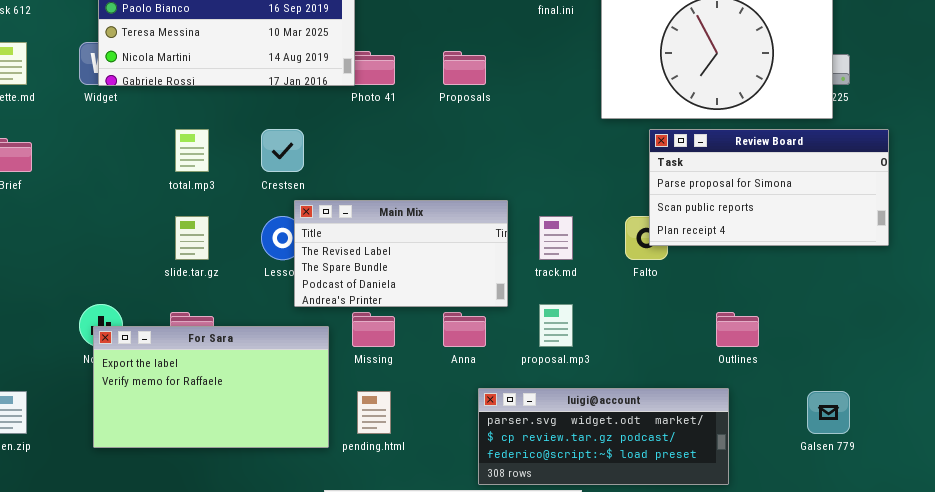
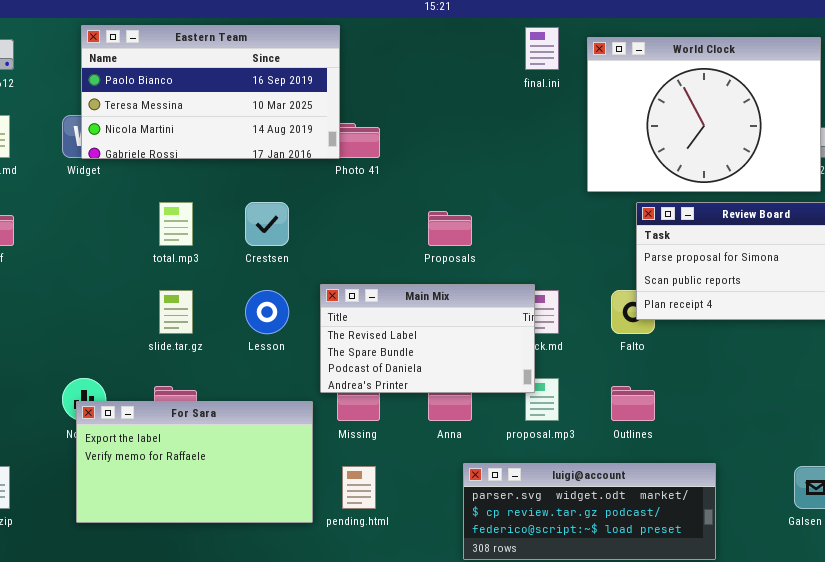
Proposals: [443,51,486,85] -> [428,211,472,246], moved
Main Mix: [294,200,508,307] -> [320,284,535,393], moved
Outlines: [716,312,759,347] -> [611,386,655,421], moved

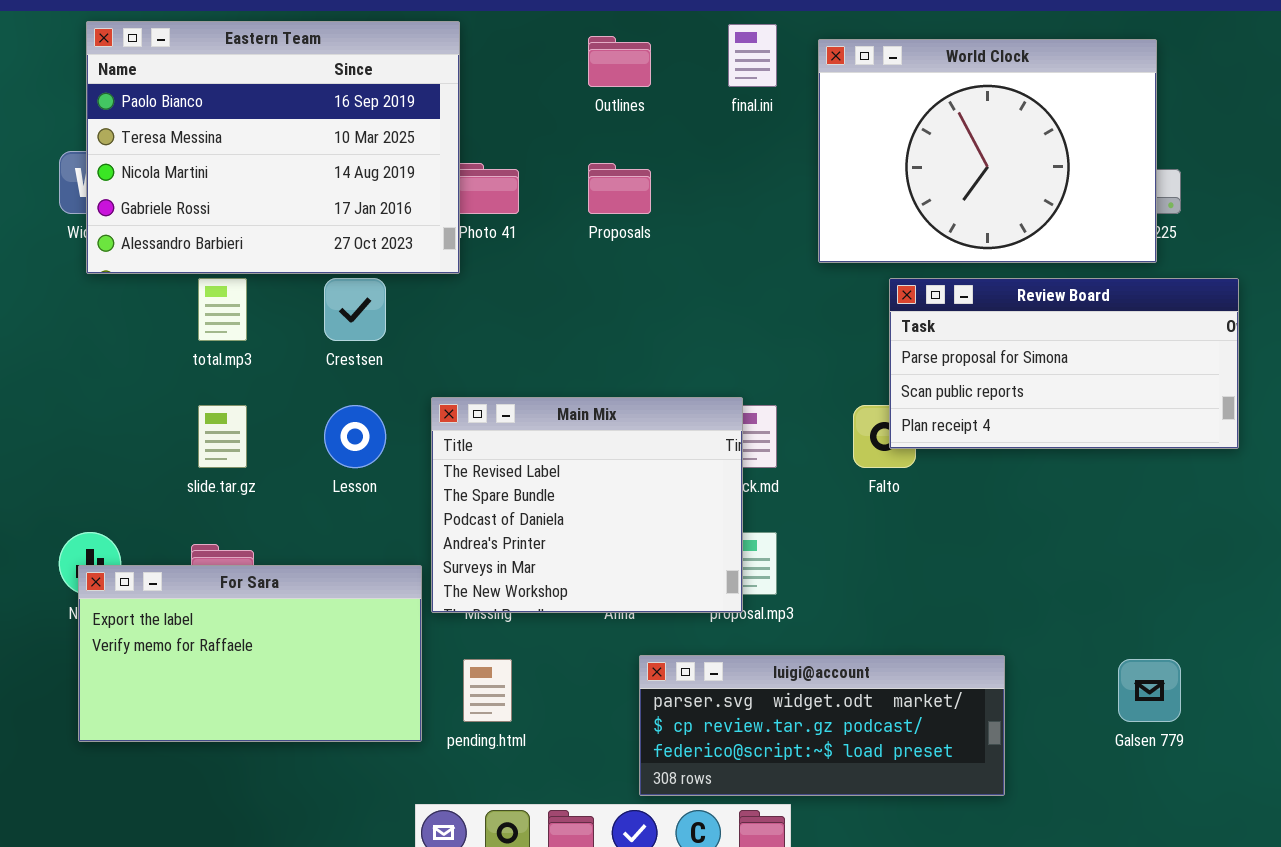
Eastern Team: [81,25,340,159] -> [86,21,460,274], resized
Proposals: [428,211,472,246] -> [588,163,651,214], moved
Main Mix: [320,284,535,393] -> [431,397,743,613], resized
Outlines: [611,386,655,421] -> [588,36,651,87], moved

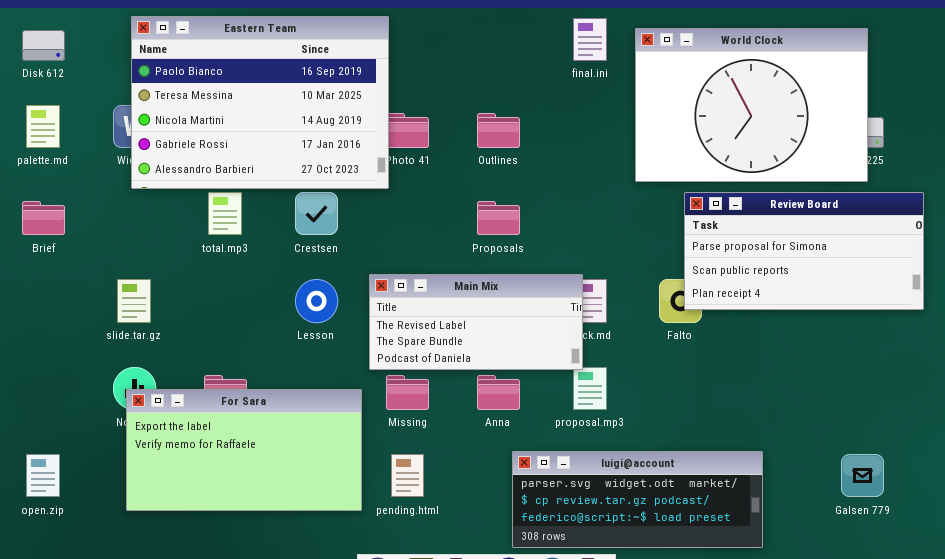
Outlines: [588,36,651,87] -> [477,113,520,148], moved
Proposals: [588,163,651,214] -> [477,201,520,235], moved
Main Mix: [431,397,743,613] -> [369,274,583,370], resized
slide.tar.gz: [198,405,247,468] -> [117,279,151,323], moved

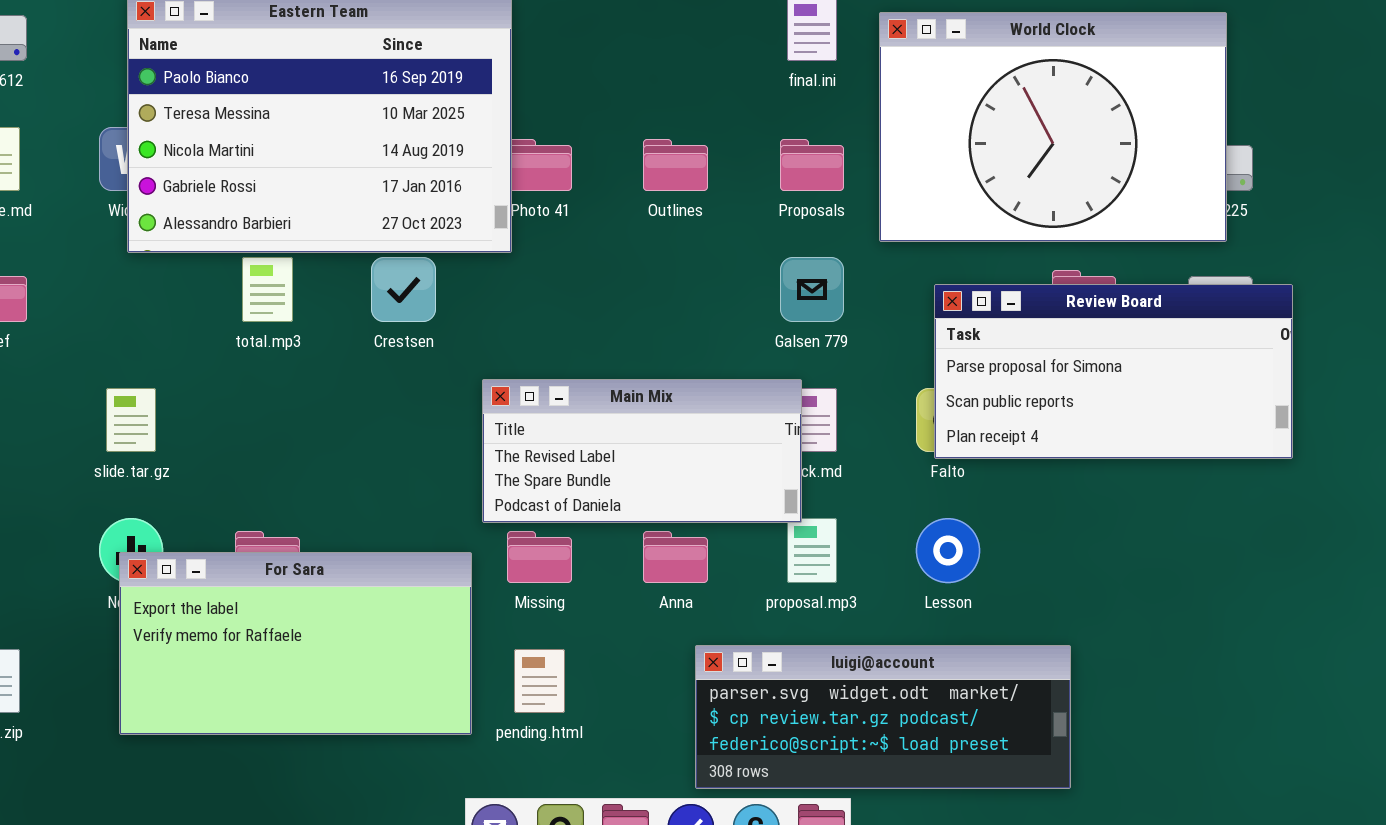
Review Board: [684,192,924,310] -> [934,284,1293,459], moved
Proposals: [477,201,520,235] -> [780,139,844,191], moved
Lesson: [295,279,338,323] -> [916,518,980,583], moved
Galsen 779: [841,454,884,497] -> [780,257,844,322], moved

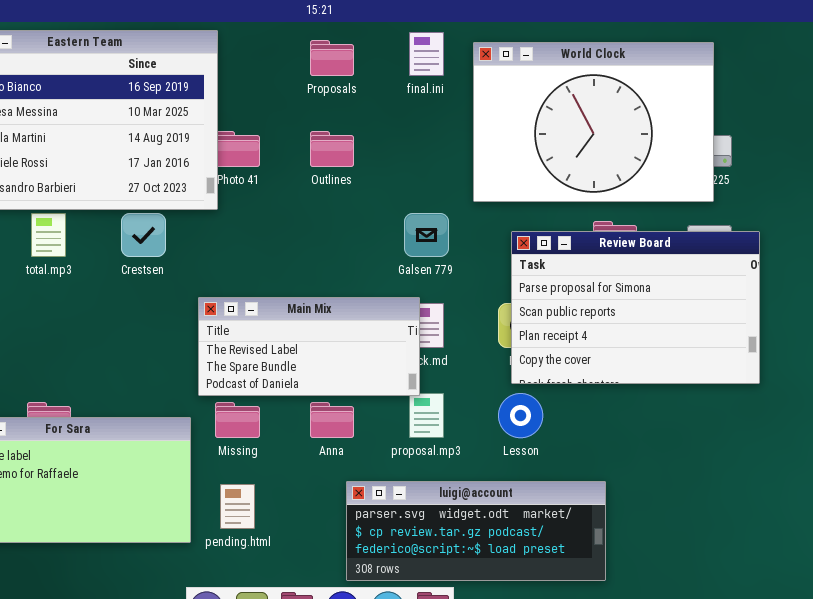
Proposals: [780,139,844,191] -> [310,40,354,76], moved
Review Board: [934,284,1293,459] -> [511,231,760,384], resized

